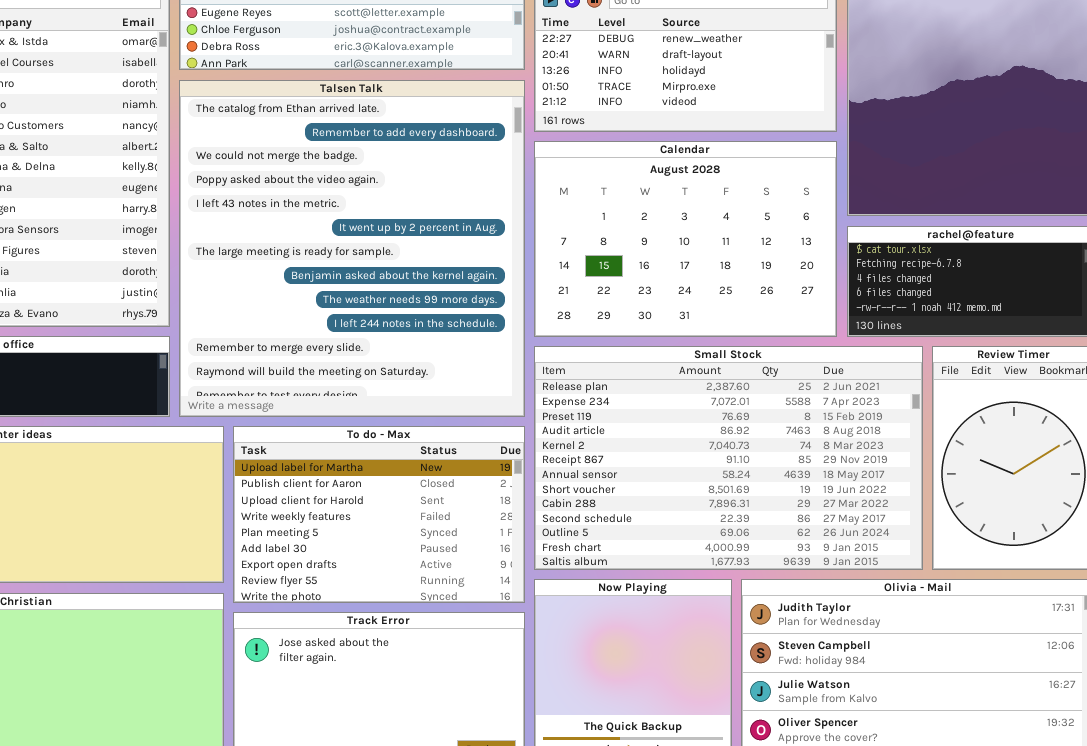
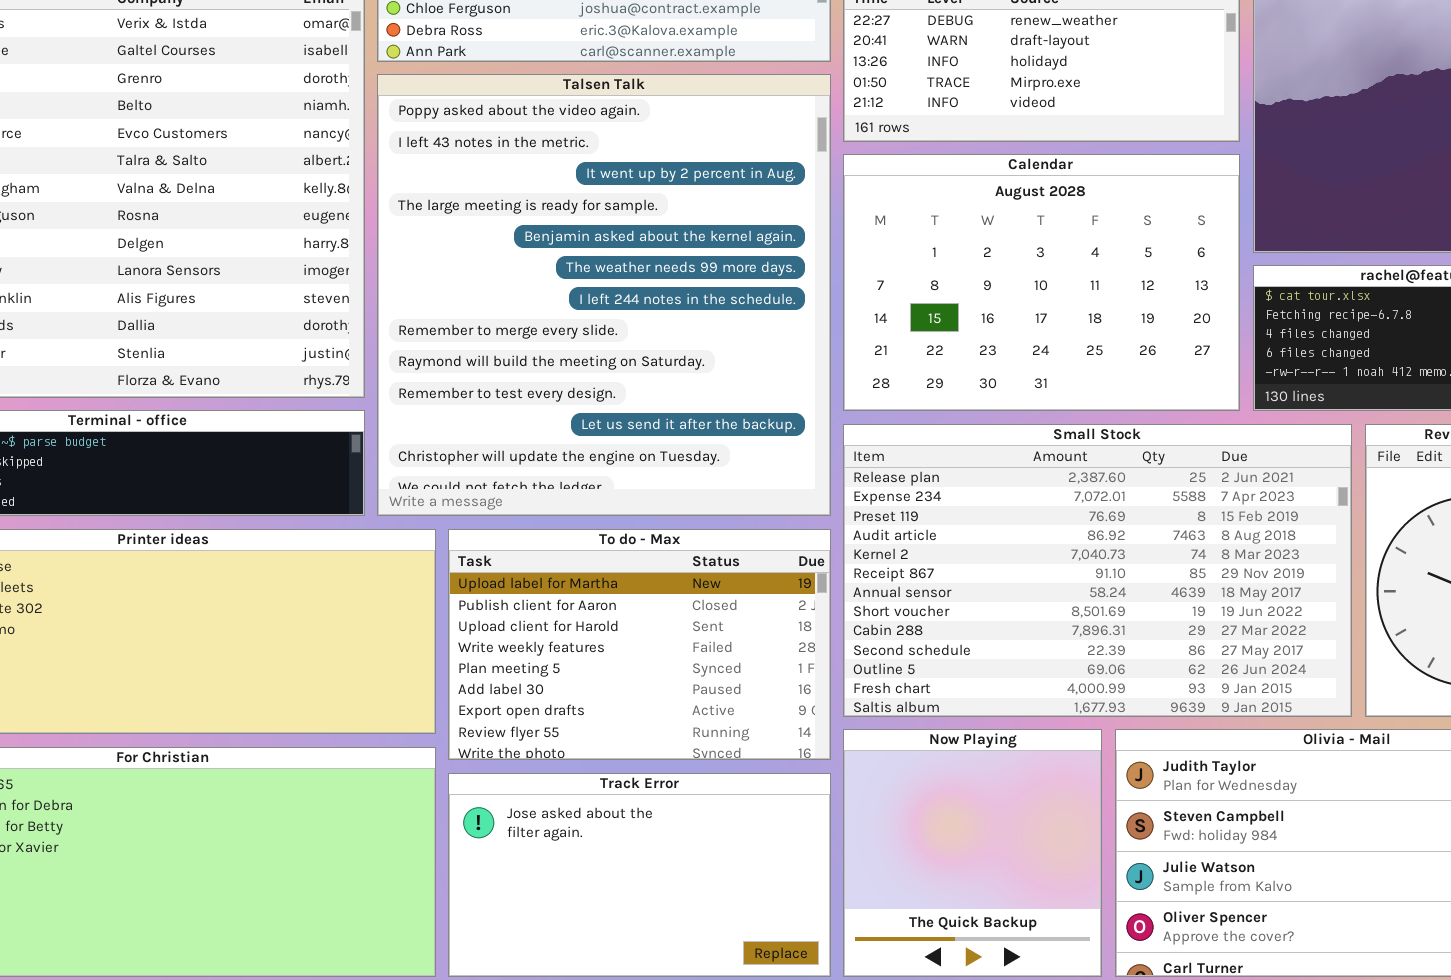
Talsen Talk: [179,80,525,417] -> [377,74,831,516], scrolled down 3 rows

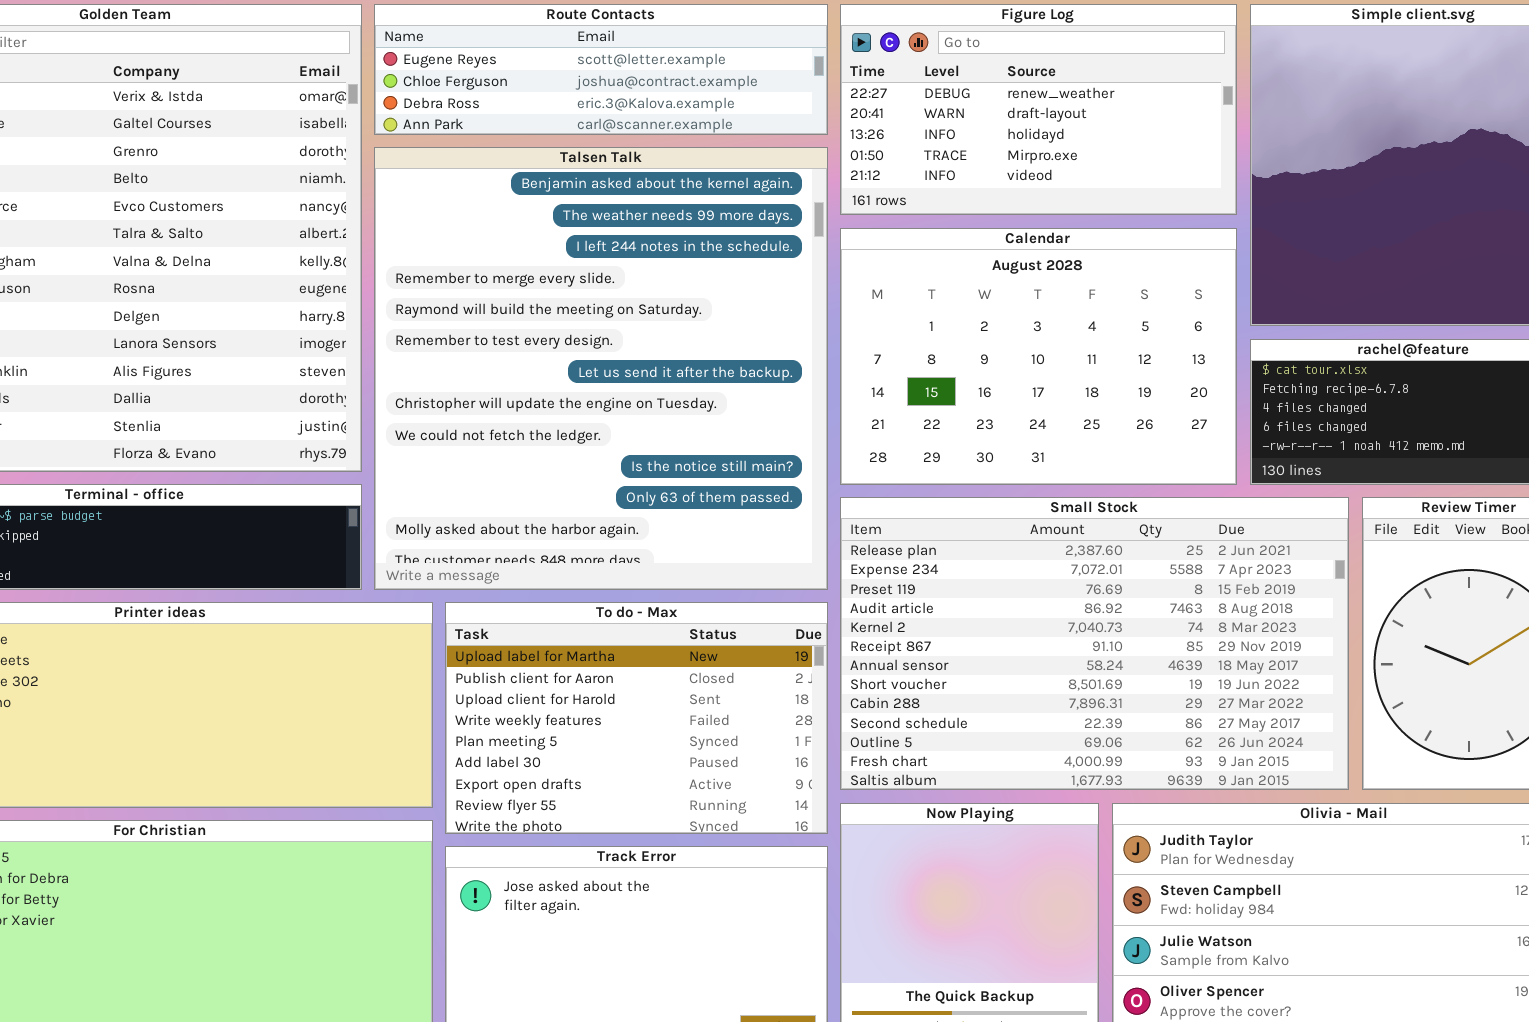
Talsen Talk: [377,74,831,516] -> [374,147,828,590], scrolled down 4 rows

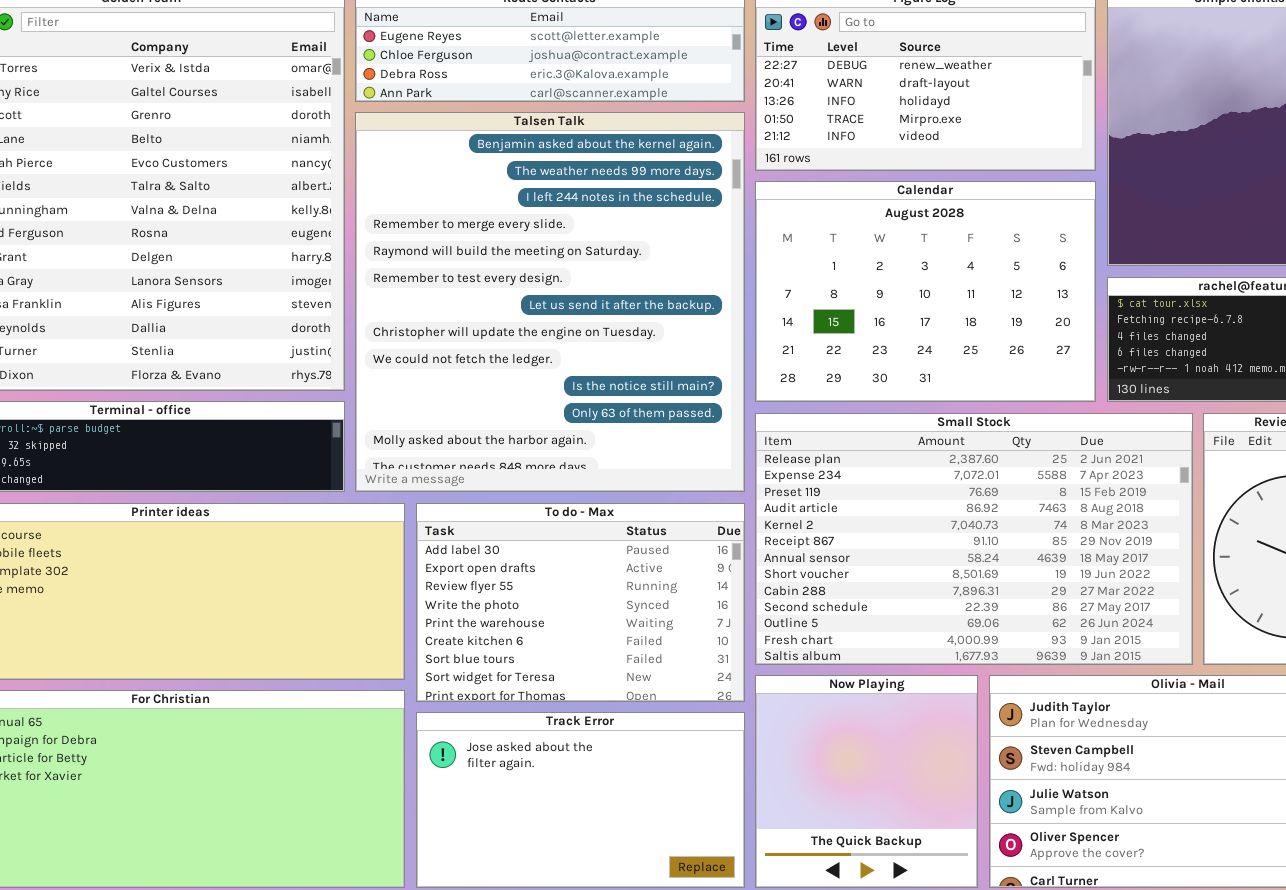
To do - Max: [445,602,828,834] -> [416,503,745,702], scrolled down 5 rows

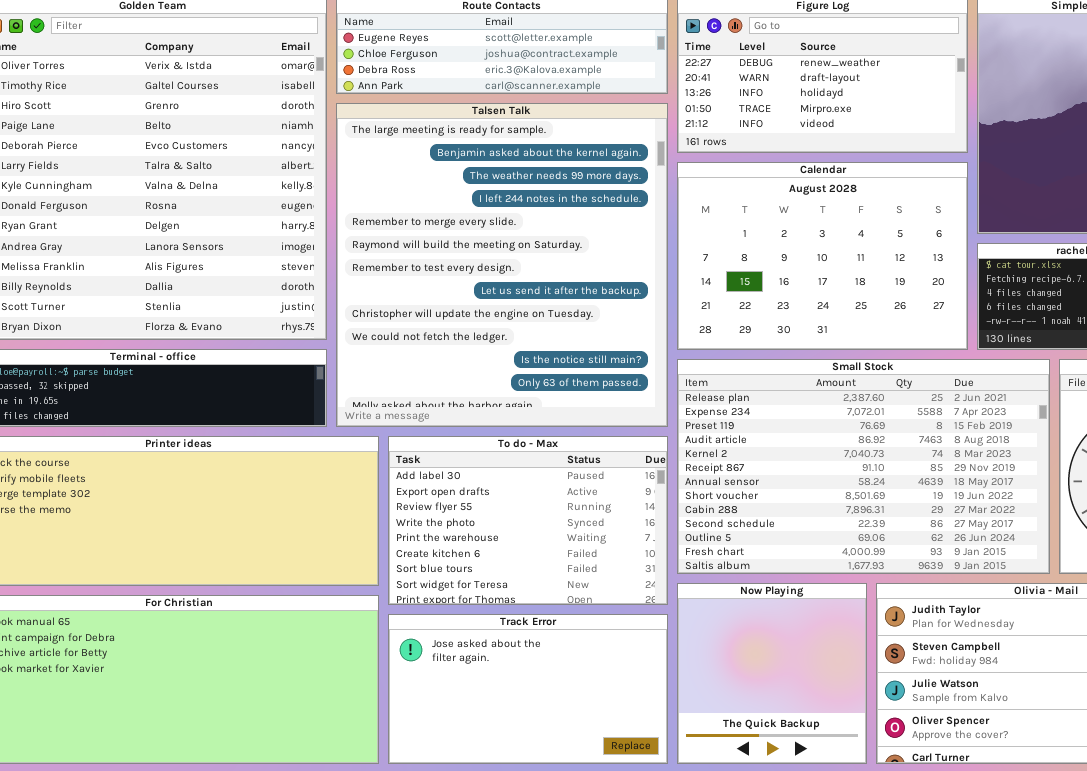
Talsen Talk: [355,112,745,492] -> [336,103,668,427], scrolled up 1 row

